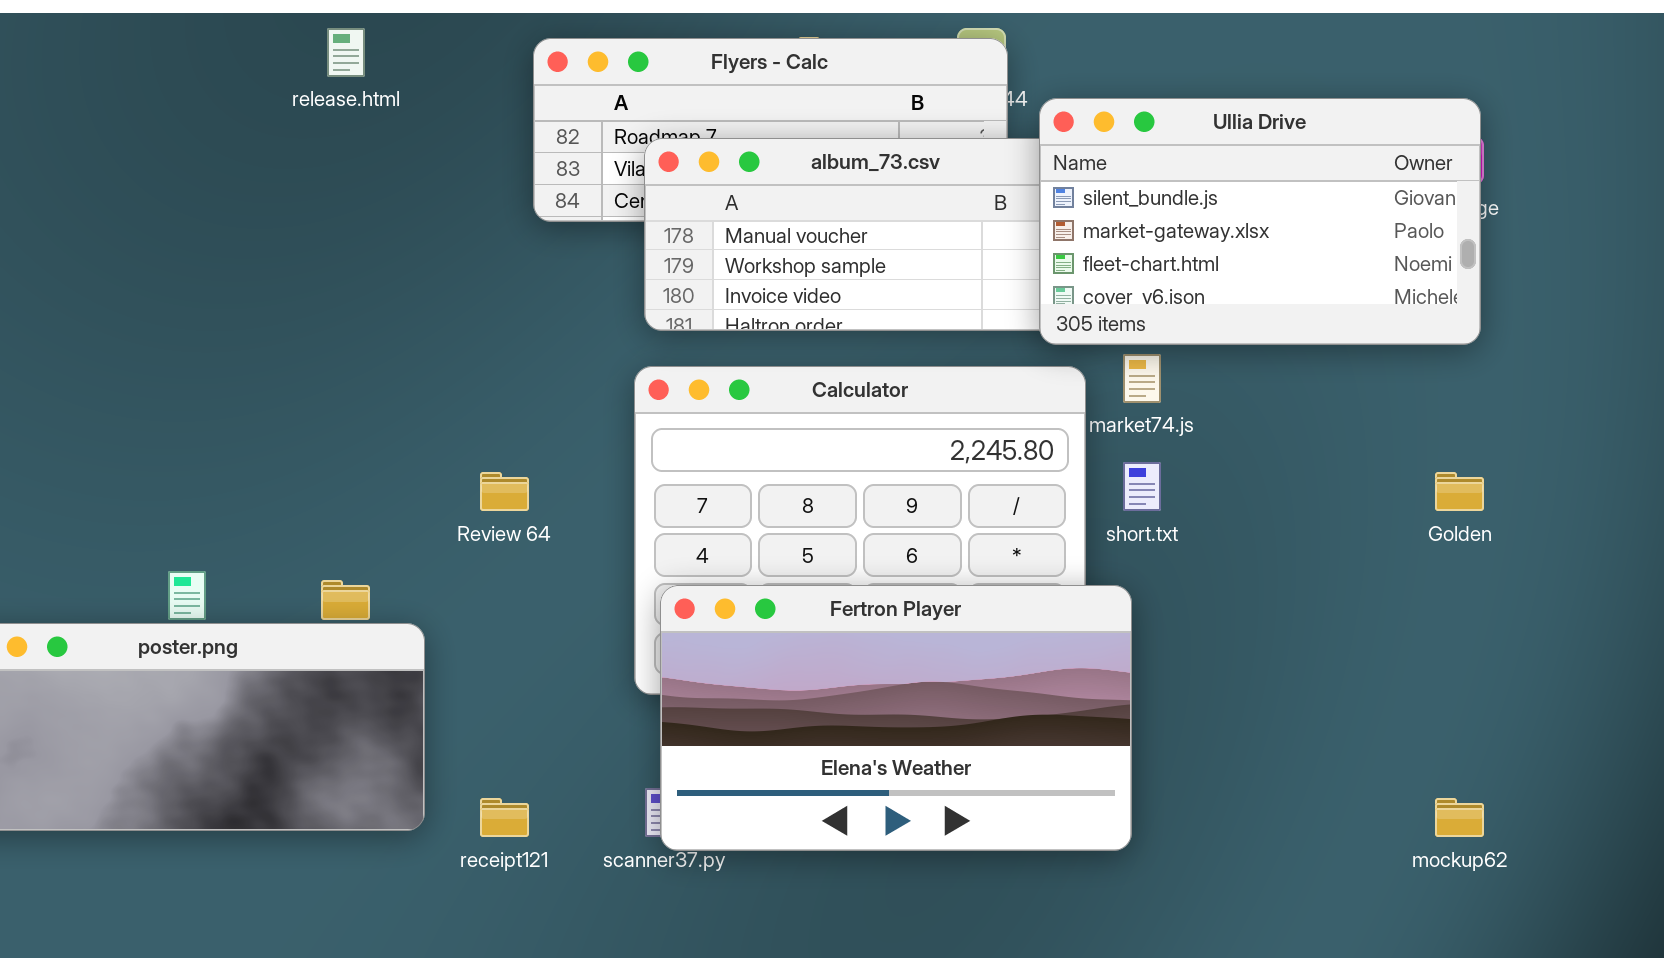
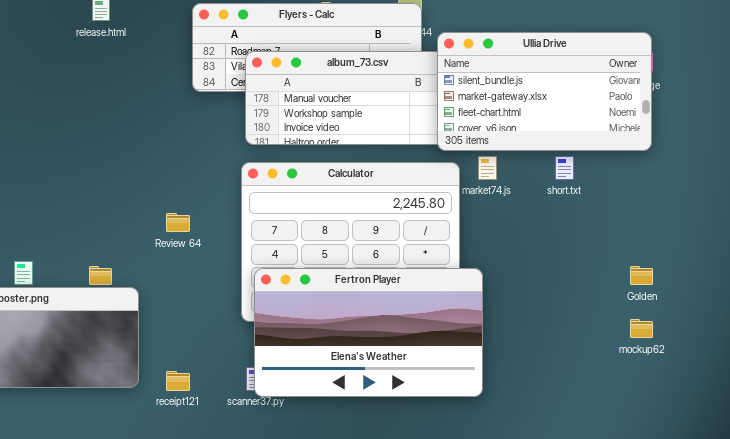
short.txt: [1123,462,1161,511] -> [555,156,574,180], moved
Golden: [1435,472,1484,511] -> [630,266,653,285], moved
mockup62: [1435,798,1484,837] -> [630,319,653,338], moved

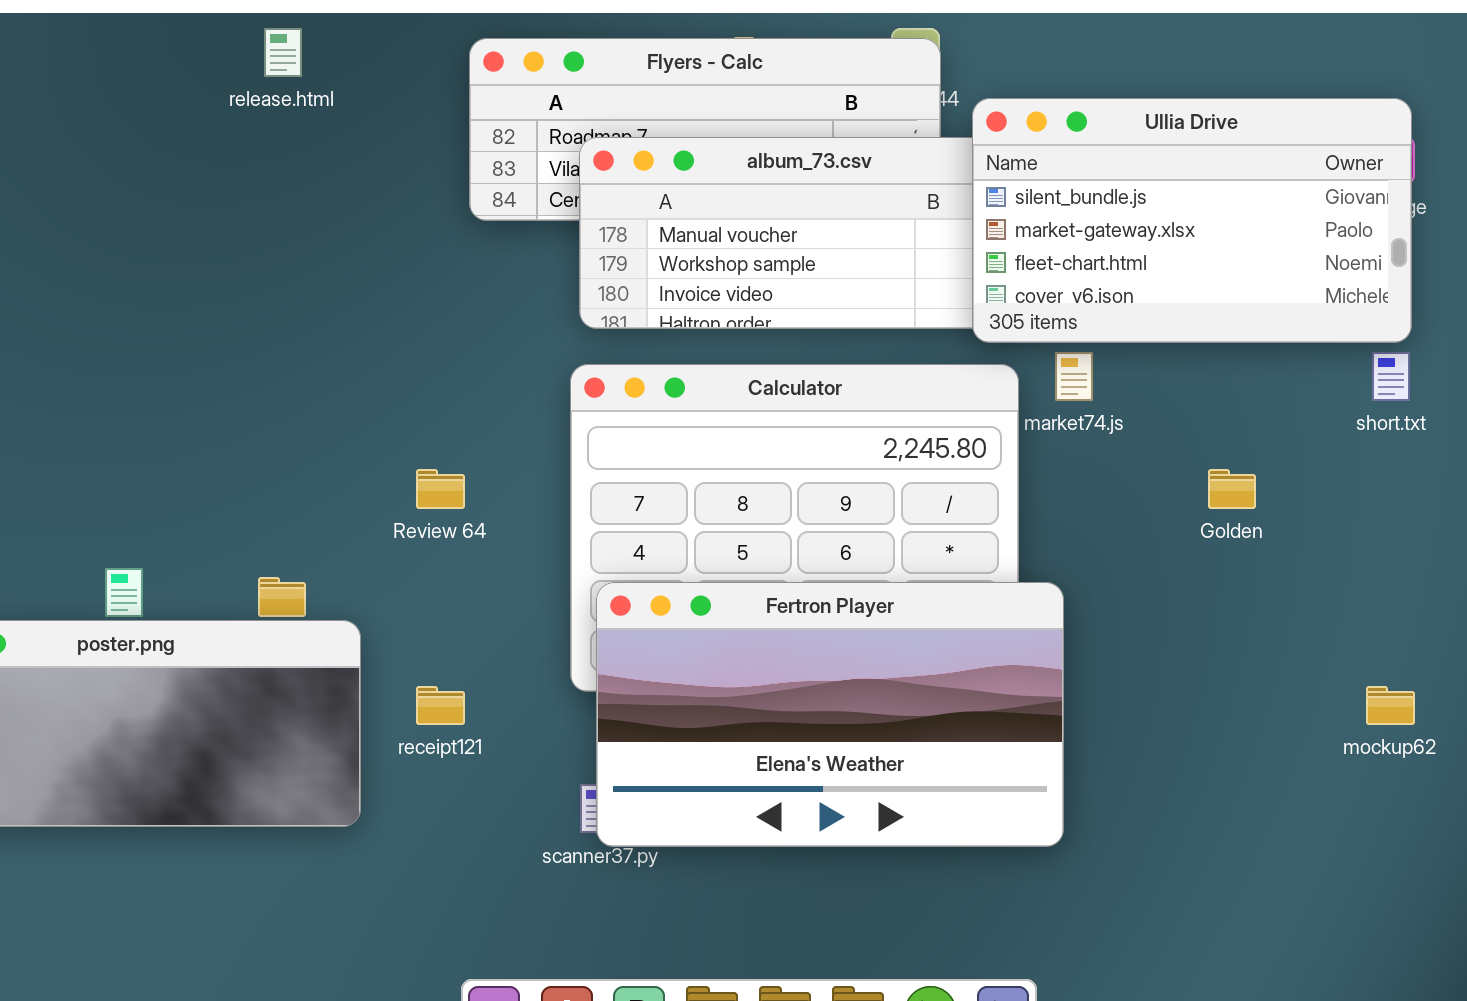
short.txt: [555,156,574,180] -> [1372,352,1410,401], moved
Golden: [630,266,653,285] -> [1208,469,1256,509], moved
receipt121: [166,371,190,391] -> [416,686,465,725], moved

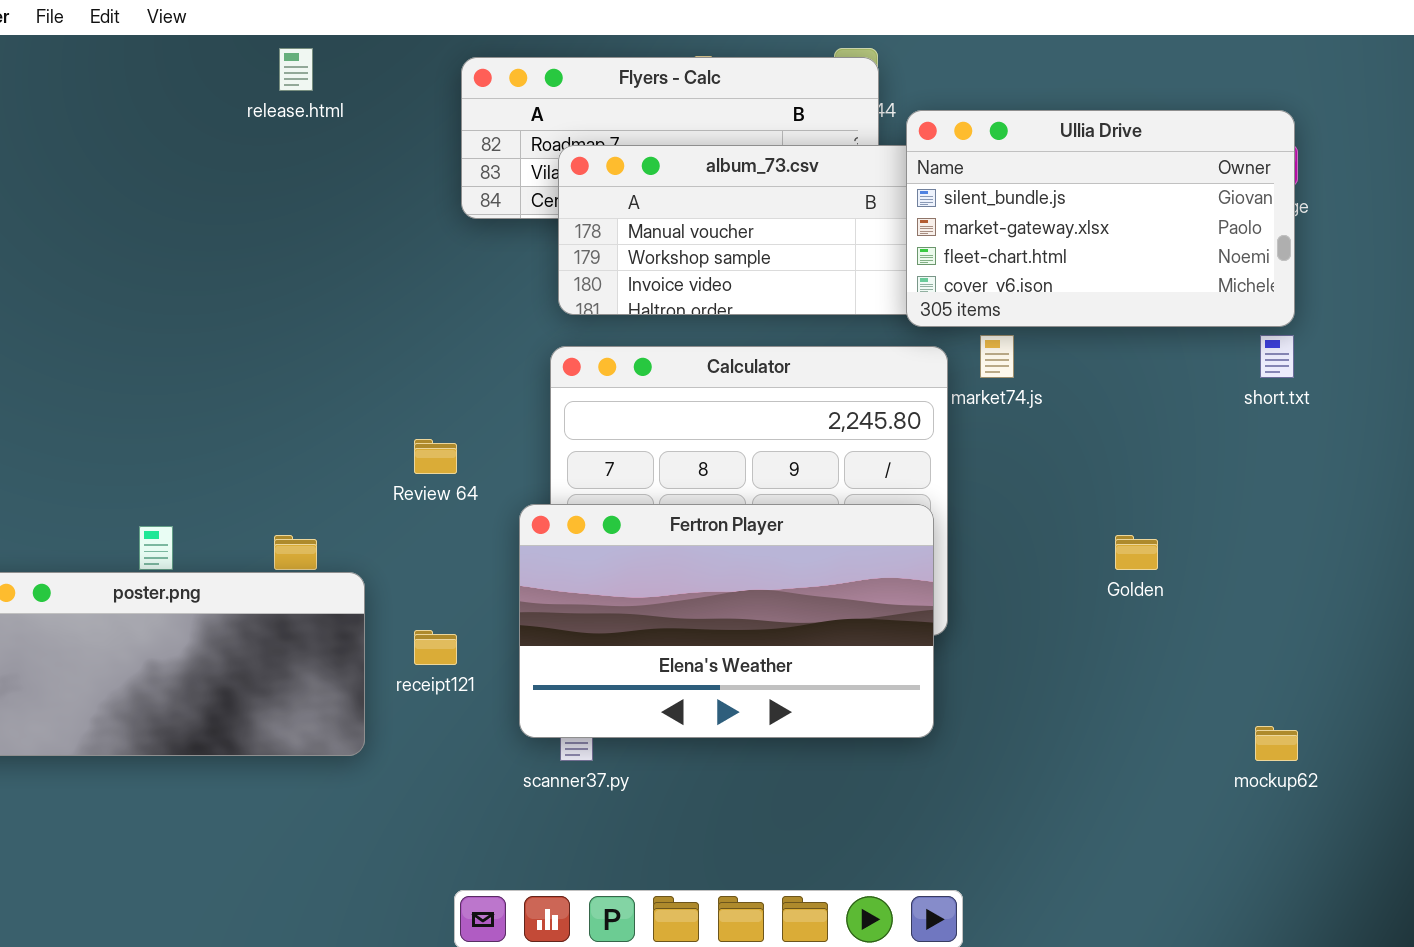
Golden: [1208,469,1256,509] -> [1115,535,1158,570], moved
Fertron Player: [596,582,1064,847] -> [519,504,934,738], moved
mockup62: [1366,686,1415,725] -> [1255,726,1298,761], moved

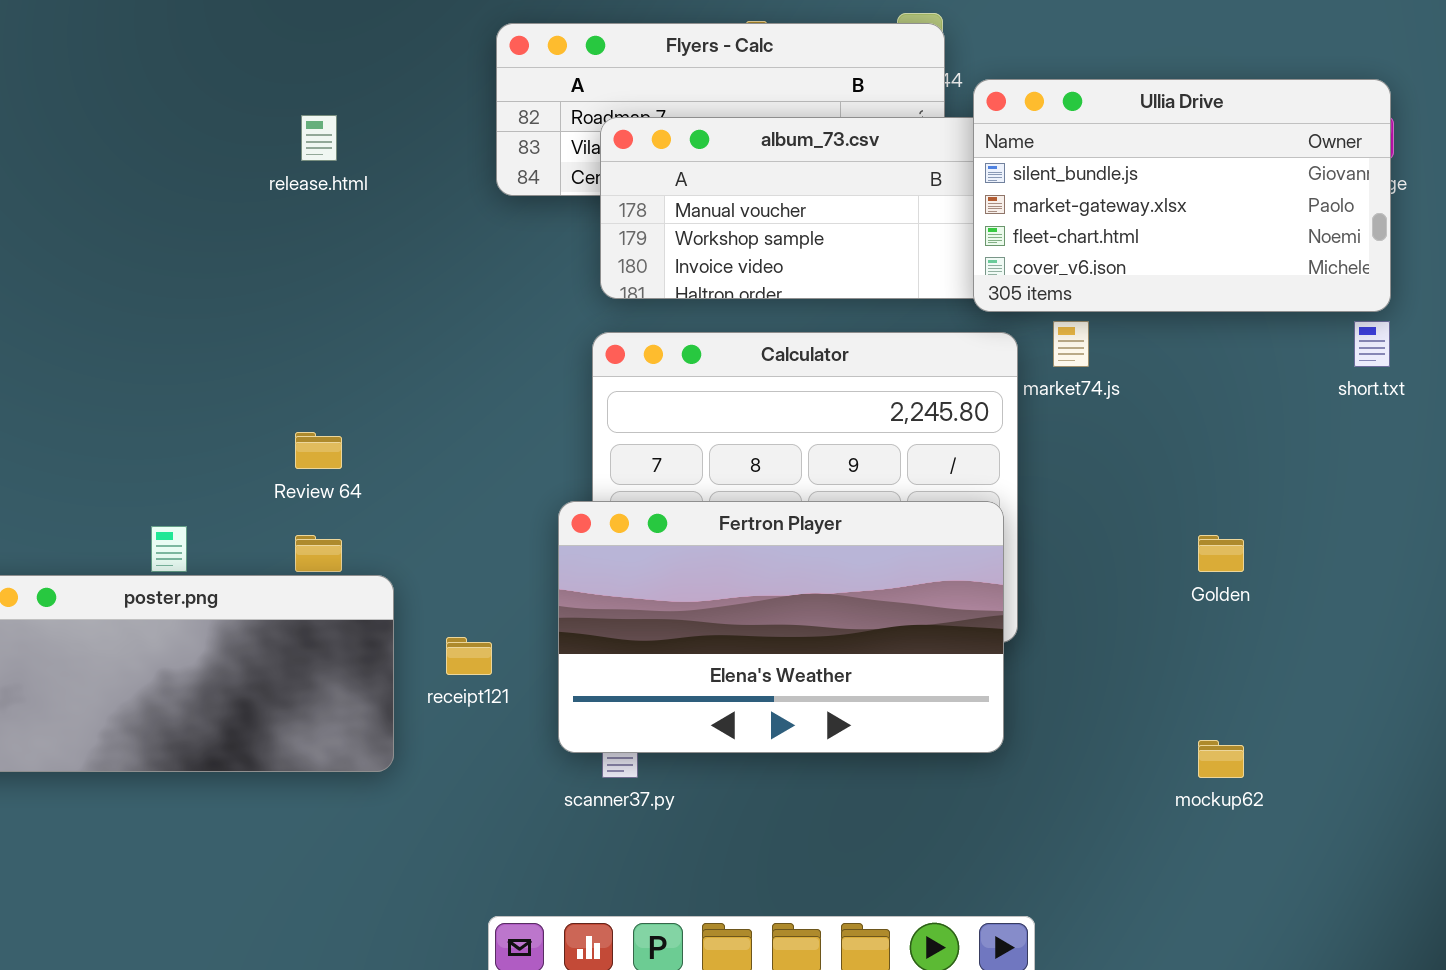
release.html: [279,48,313,91] -> [301,115,337,161], moved
Review 64: [414,439,457,474] -> [295,432,342,469], moved
mockup62: [1255,726,1298,761] -> [1198,740,1244,778], moved

